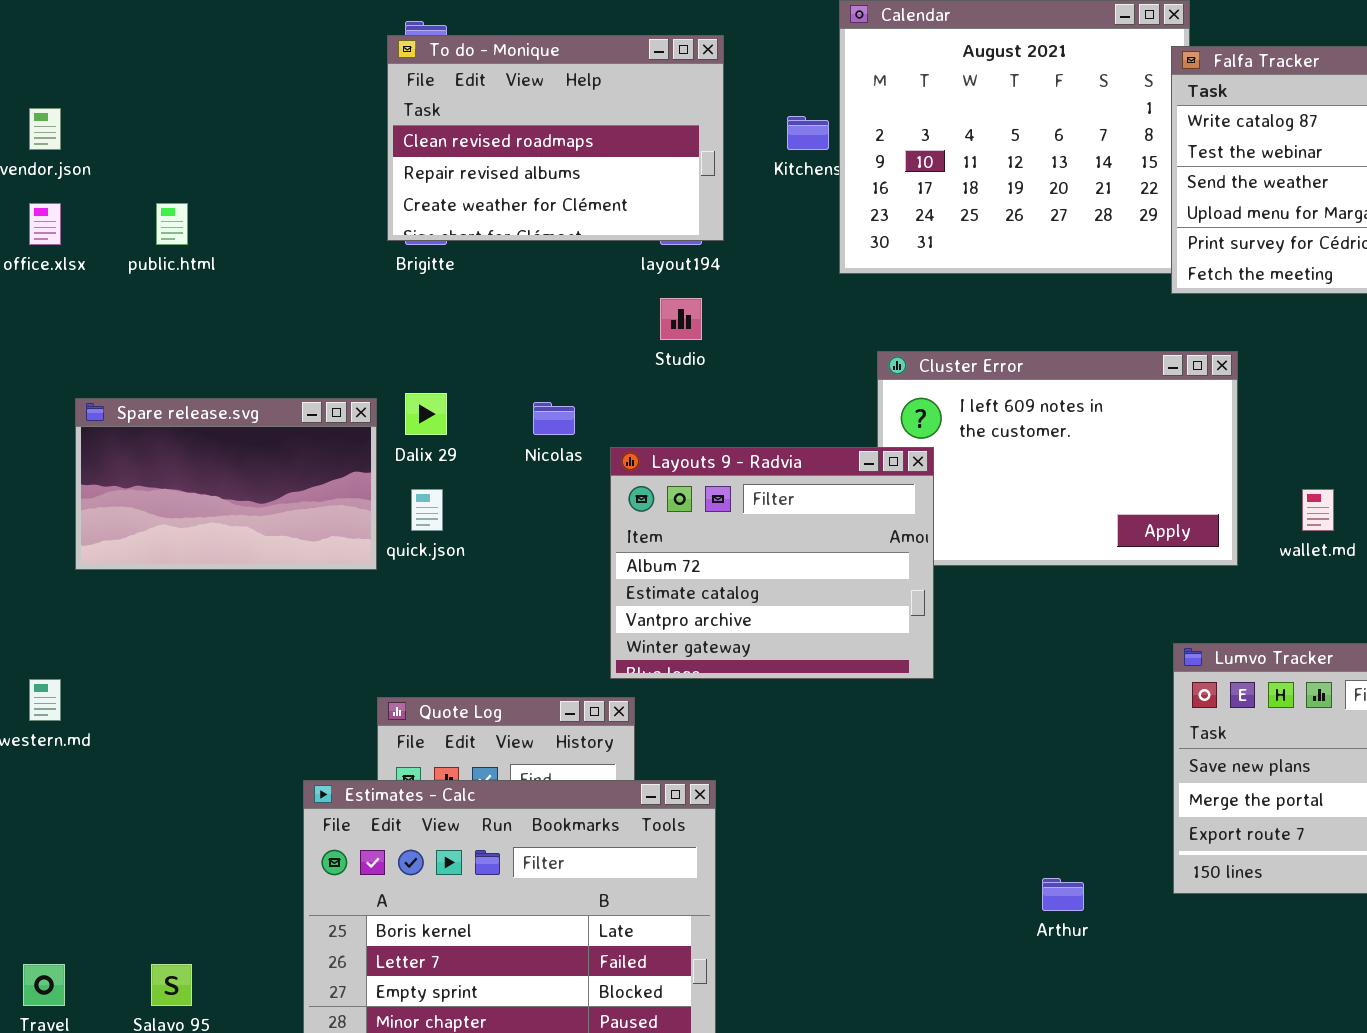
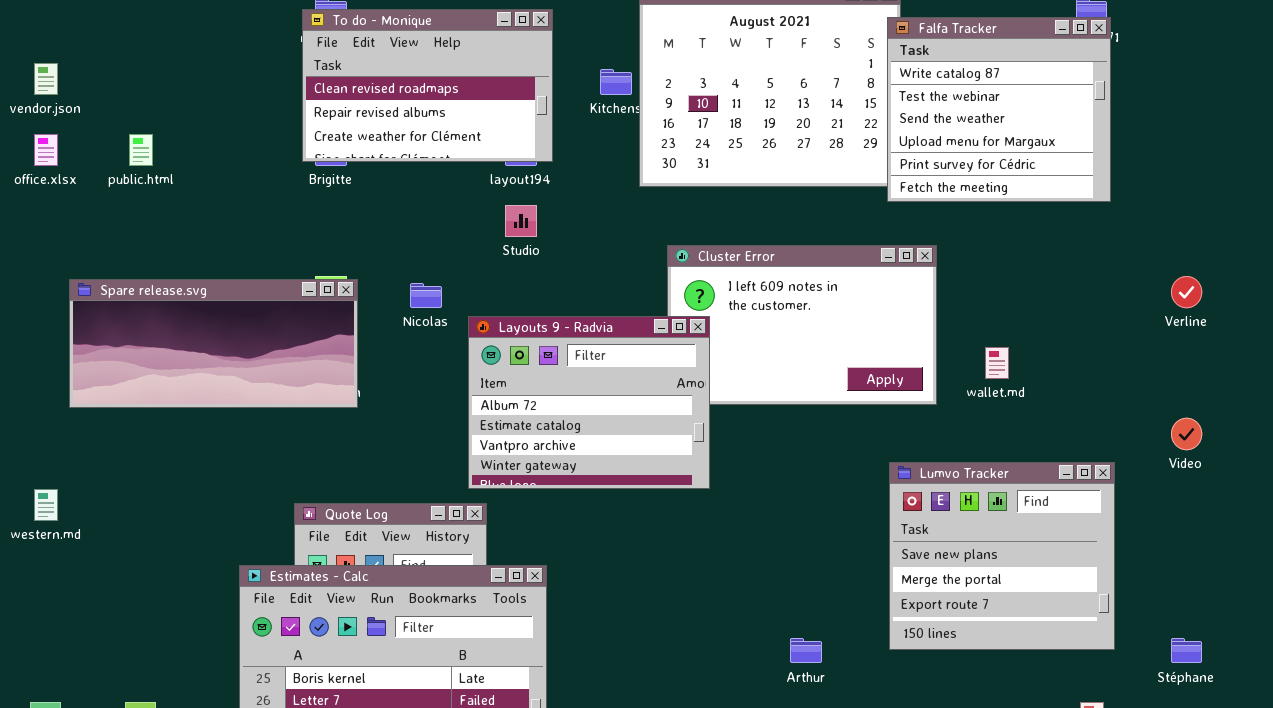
Spare release.svg: [75,398,377,570] -> [69,279,358,408], resized

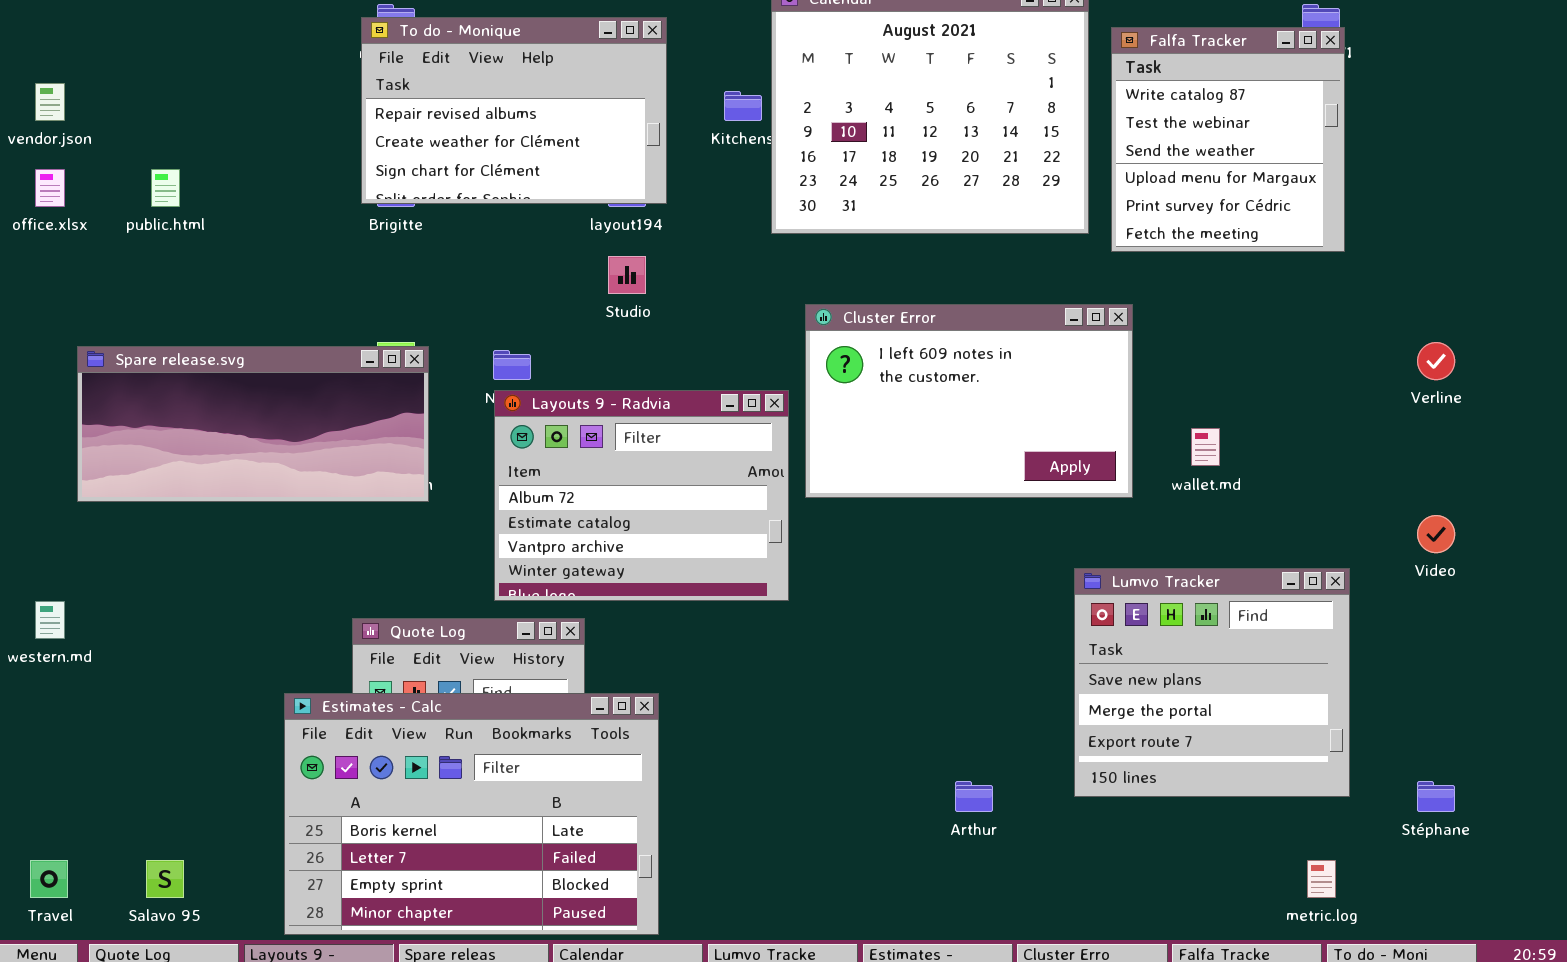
To do - Monique: [302,9,553,162] -> [361,17,667,204], scrolled down 1 row
Falfa Tracker: [887,17,1111,202] -> [1111,27,1345,252], resized
Layouts 9 - Radvia: [468,316,710,489] -> [494,390,789,601], moved

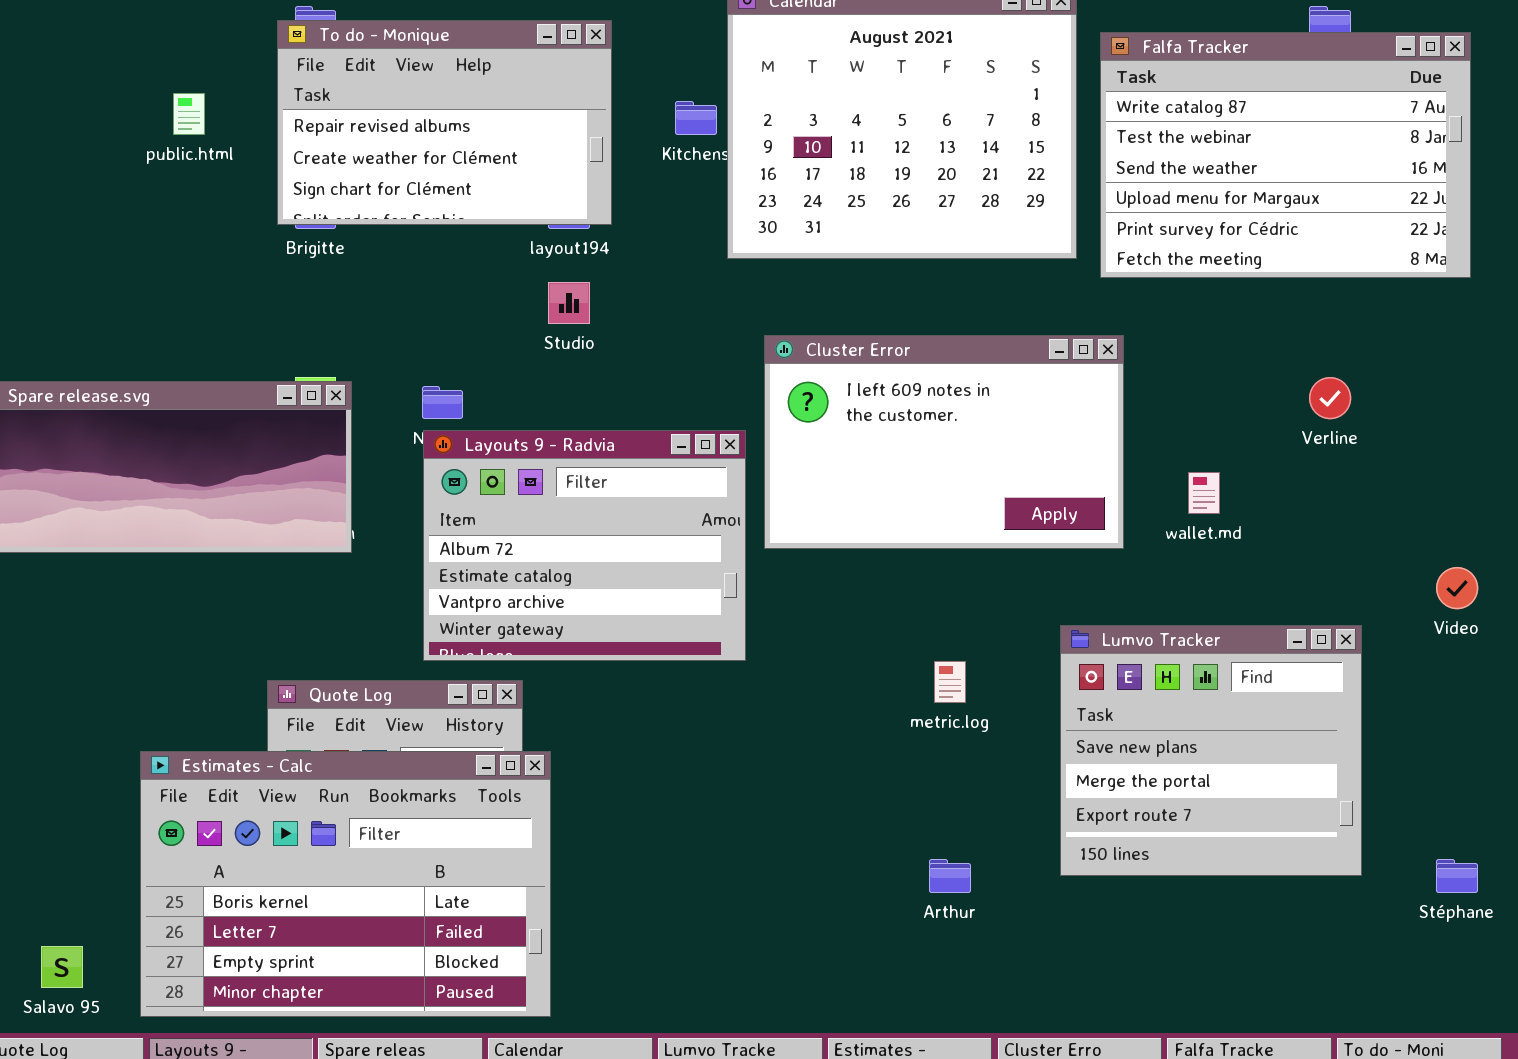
Falfa Tracker: [1111,27,1345,252] -> [1100,32,1471,278], resized
public.html: [151,169,180,207] -> [173,93,205,135], moved
Verline: [1417,342,1455,380] -> [1309,377,1351,419], moved
Estimates - Calc: [284,693,659,935] -> [140,751,551,1017], moved
metric.log: [1307,860,1336,898] -> [934,661,966,703], moved

